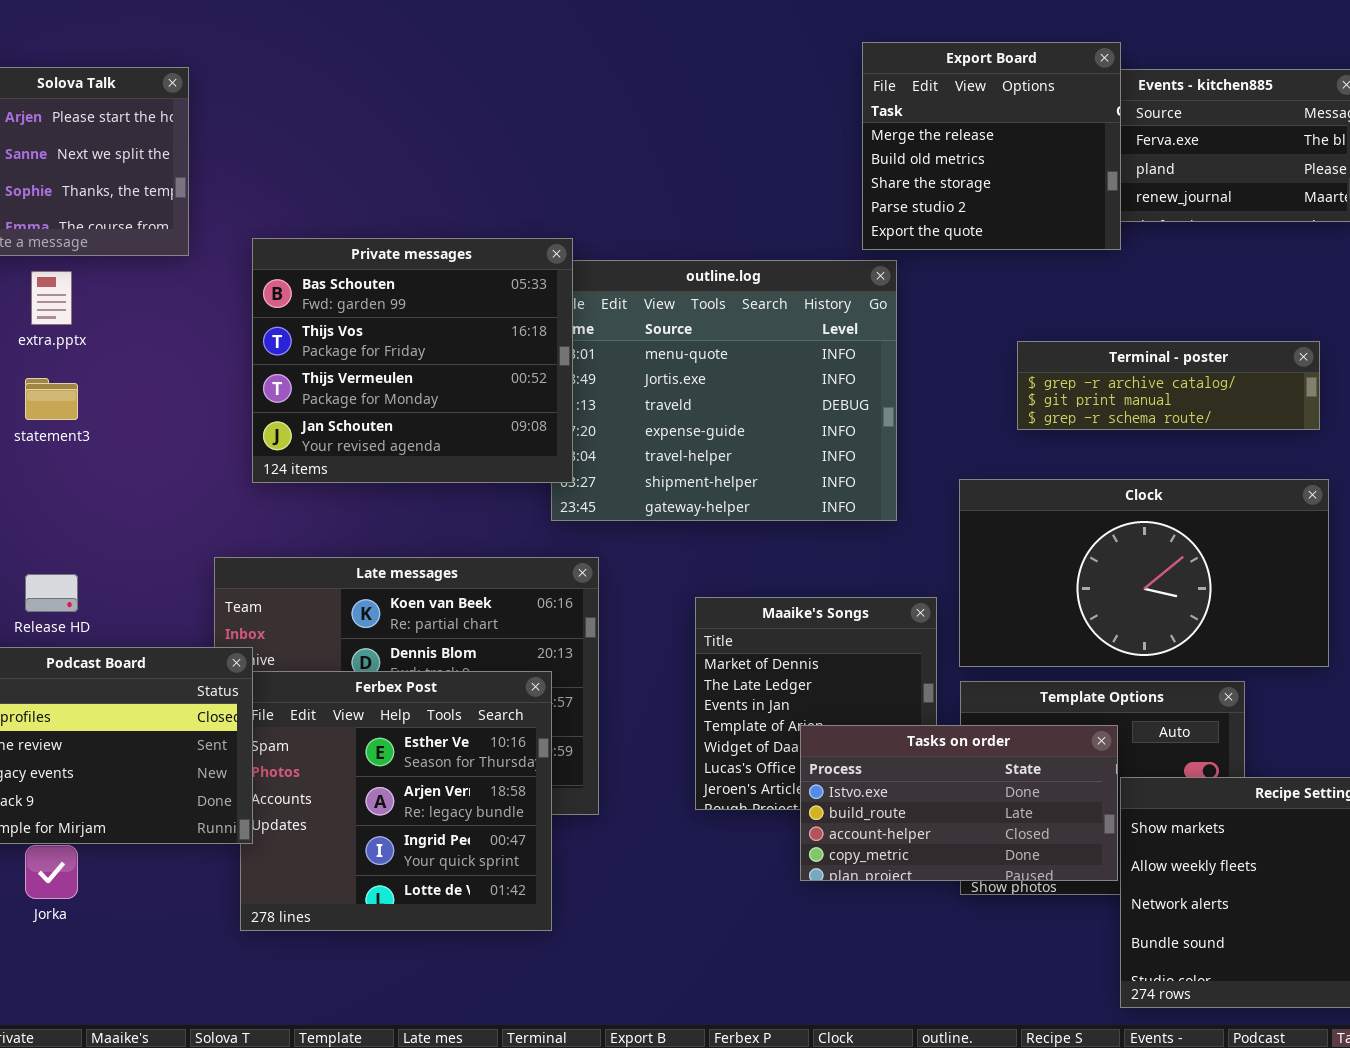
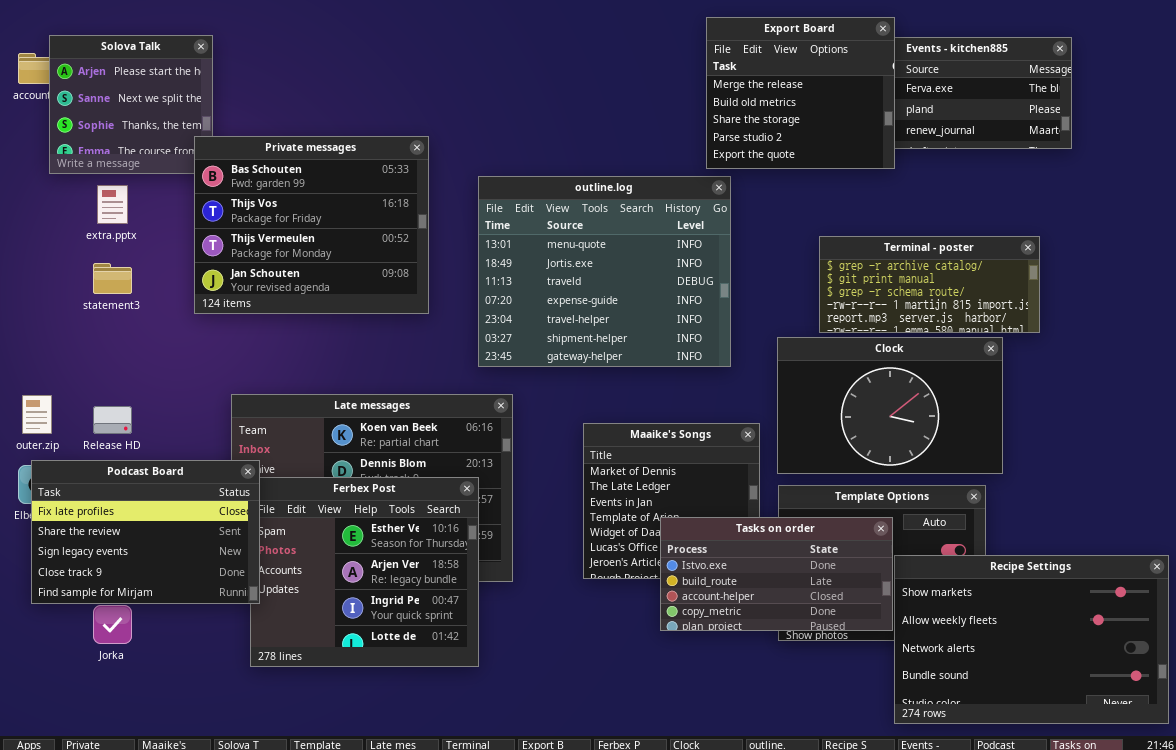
Private messages: [252,238,573,483] -> [194,136,429,314], moved
Terminal - poster: [1017,341,1320,430] -> [819,236,1040,333], resized
Clock: [959,479,1329,667] -> [777,337,1003,474], resized

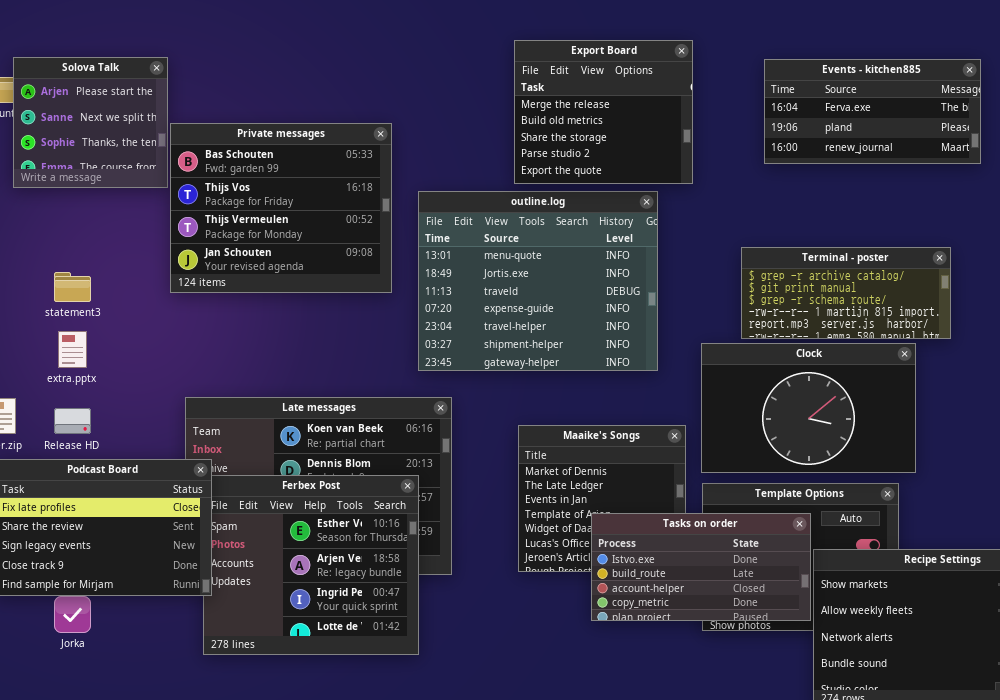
Export Board: [706,17,895,169] -> [514,40,693,184], moved
Private messages: [194,136,429,314] -> [170,123,392,293], moved
extra.pptx: [97,185,128,224] -> [58,331,87,368], moved

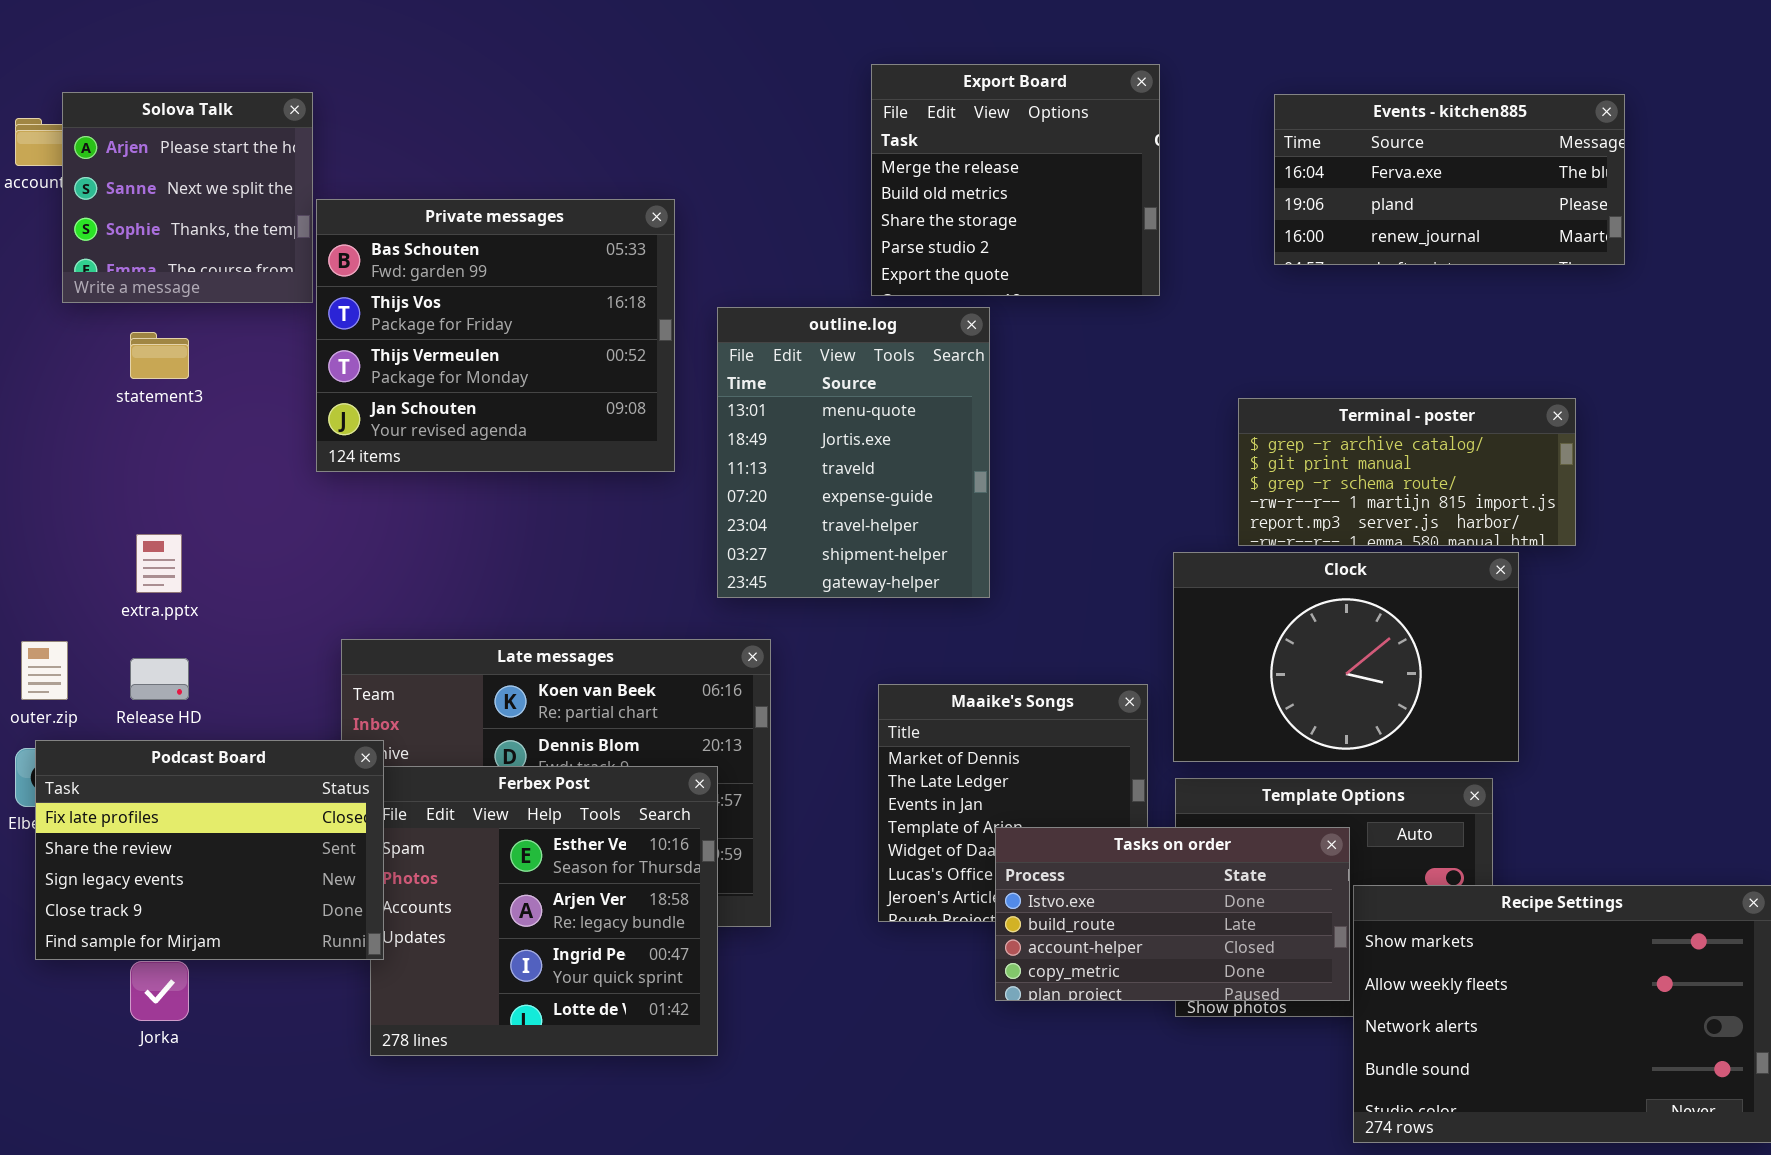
outline.log: [418,191,658,371] -> [717,307,990,598], resized
statement3: [54,272,91,302] -> [130,332,189,379], moved

